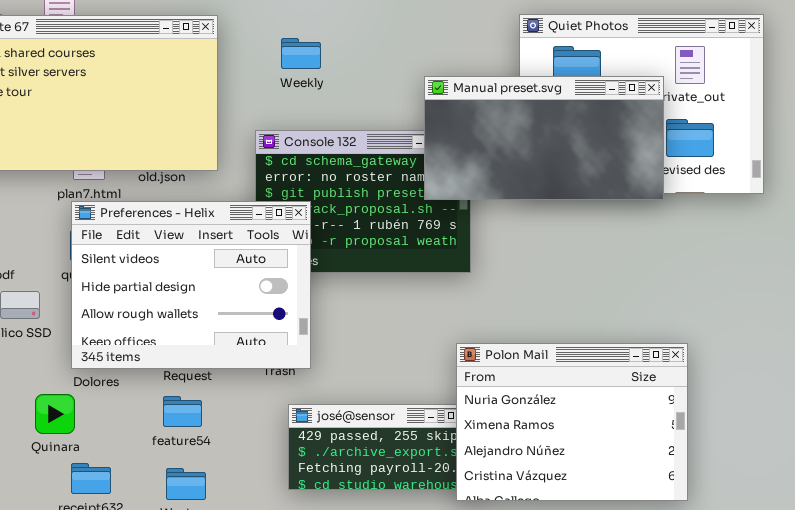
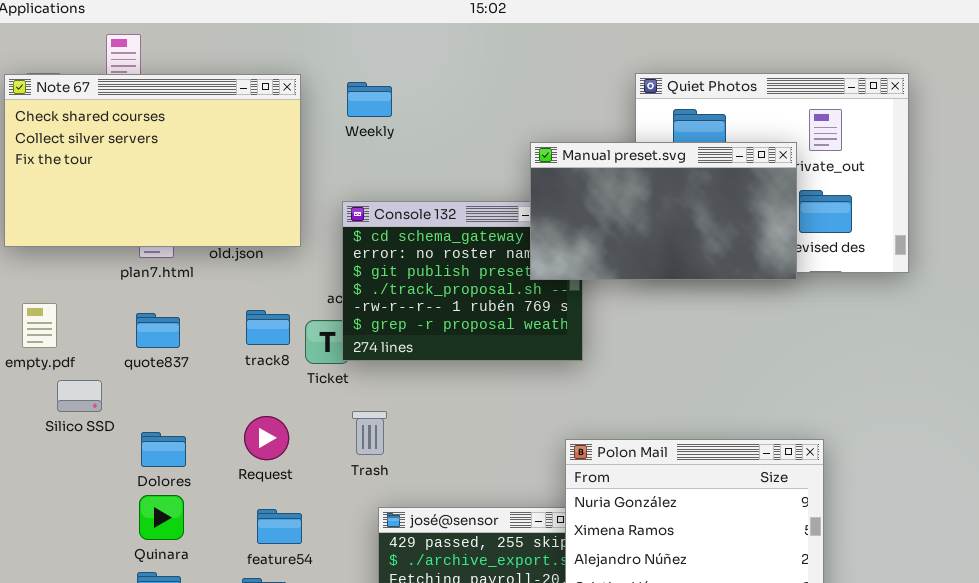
Weekly: [281,38,321,69] -> [347,82,392,117], moved
Preferences - Helix: [71,201,311,369] -> none, closed
Quinara: [35,394,75,434] -> [139,495,184,540], moved
feature54: [163,396,202,427] -> [257,509,302,544], moved

